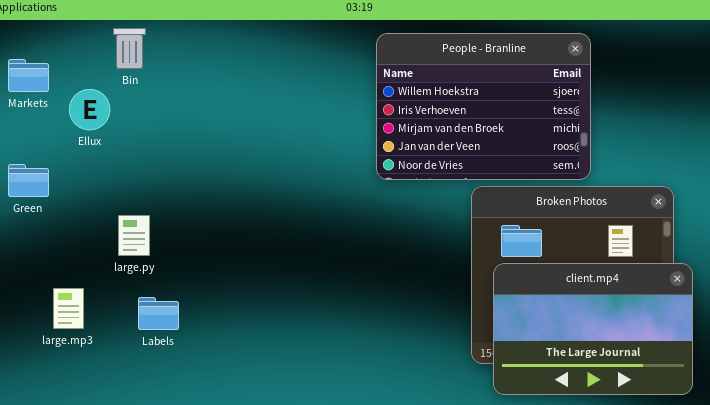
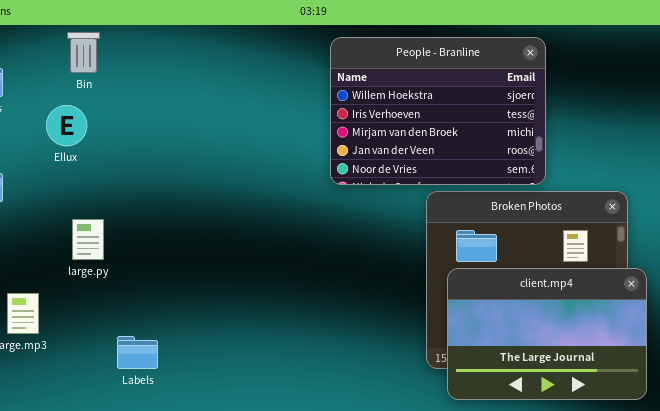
Ellux: [69,89,110,130] -> [46,105,87,146], moved
Labels: [138,297,179,330] -> [117,336,158,369], moved

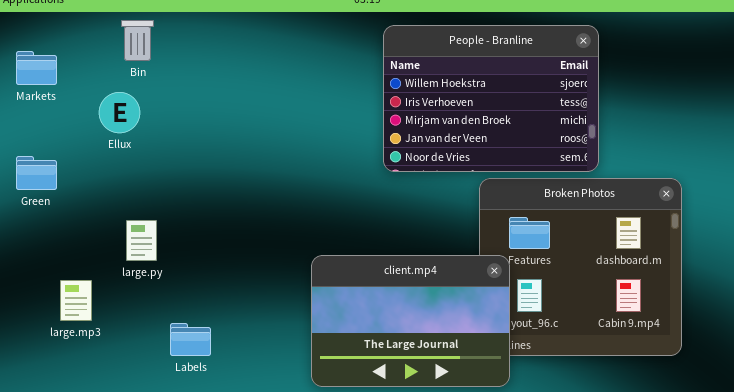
large.py: [72,219,104,260] -> [126,220,157,261], moved
client.mp4: [447,268,647,400] -> [311,255,510,387], moved

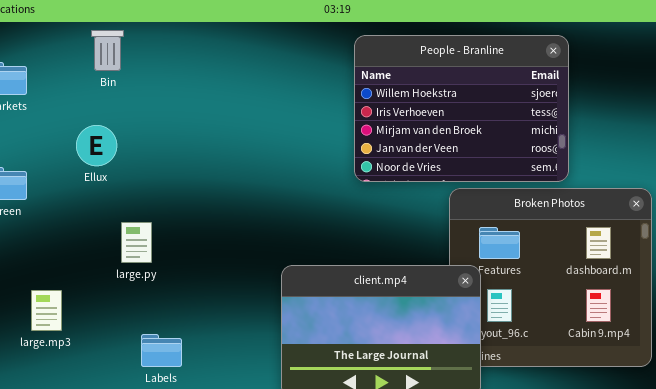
Ellux: [99,92,140,133] -> [76,125,117,166], moved
large.py: [126,220,157,261] -> [121,222,152,263], moved

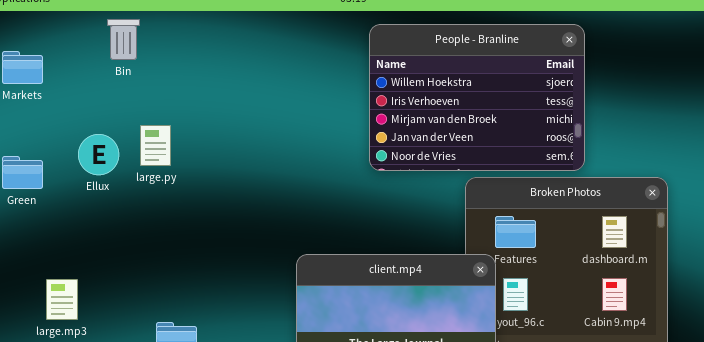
Ellux: [76,125,117,166] -> [78,134,119,175], moved
large.py: [121,222,152,263] -> [140,125,171,166], moved

